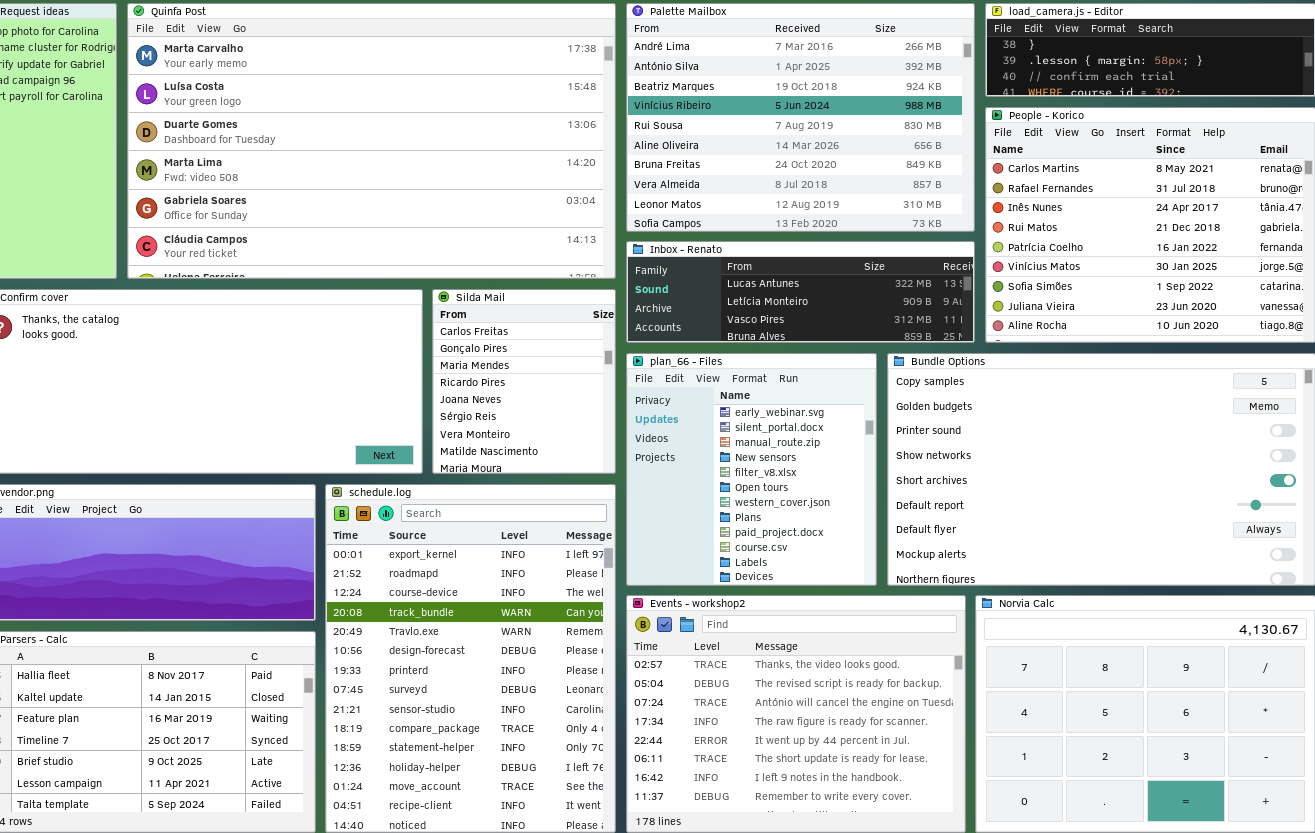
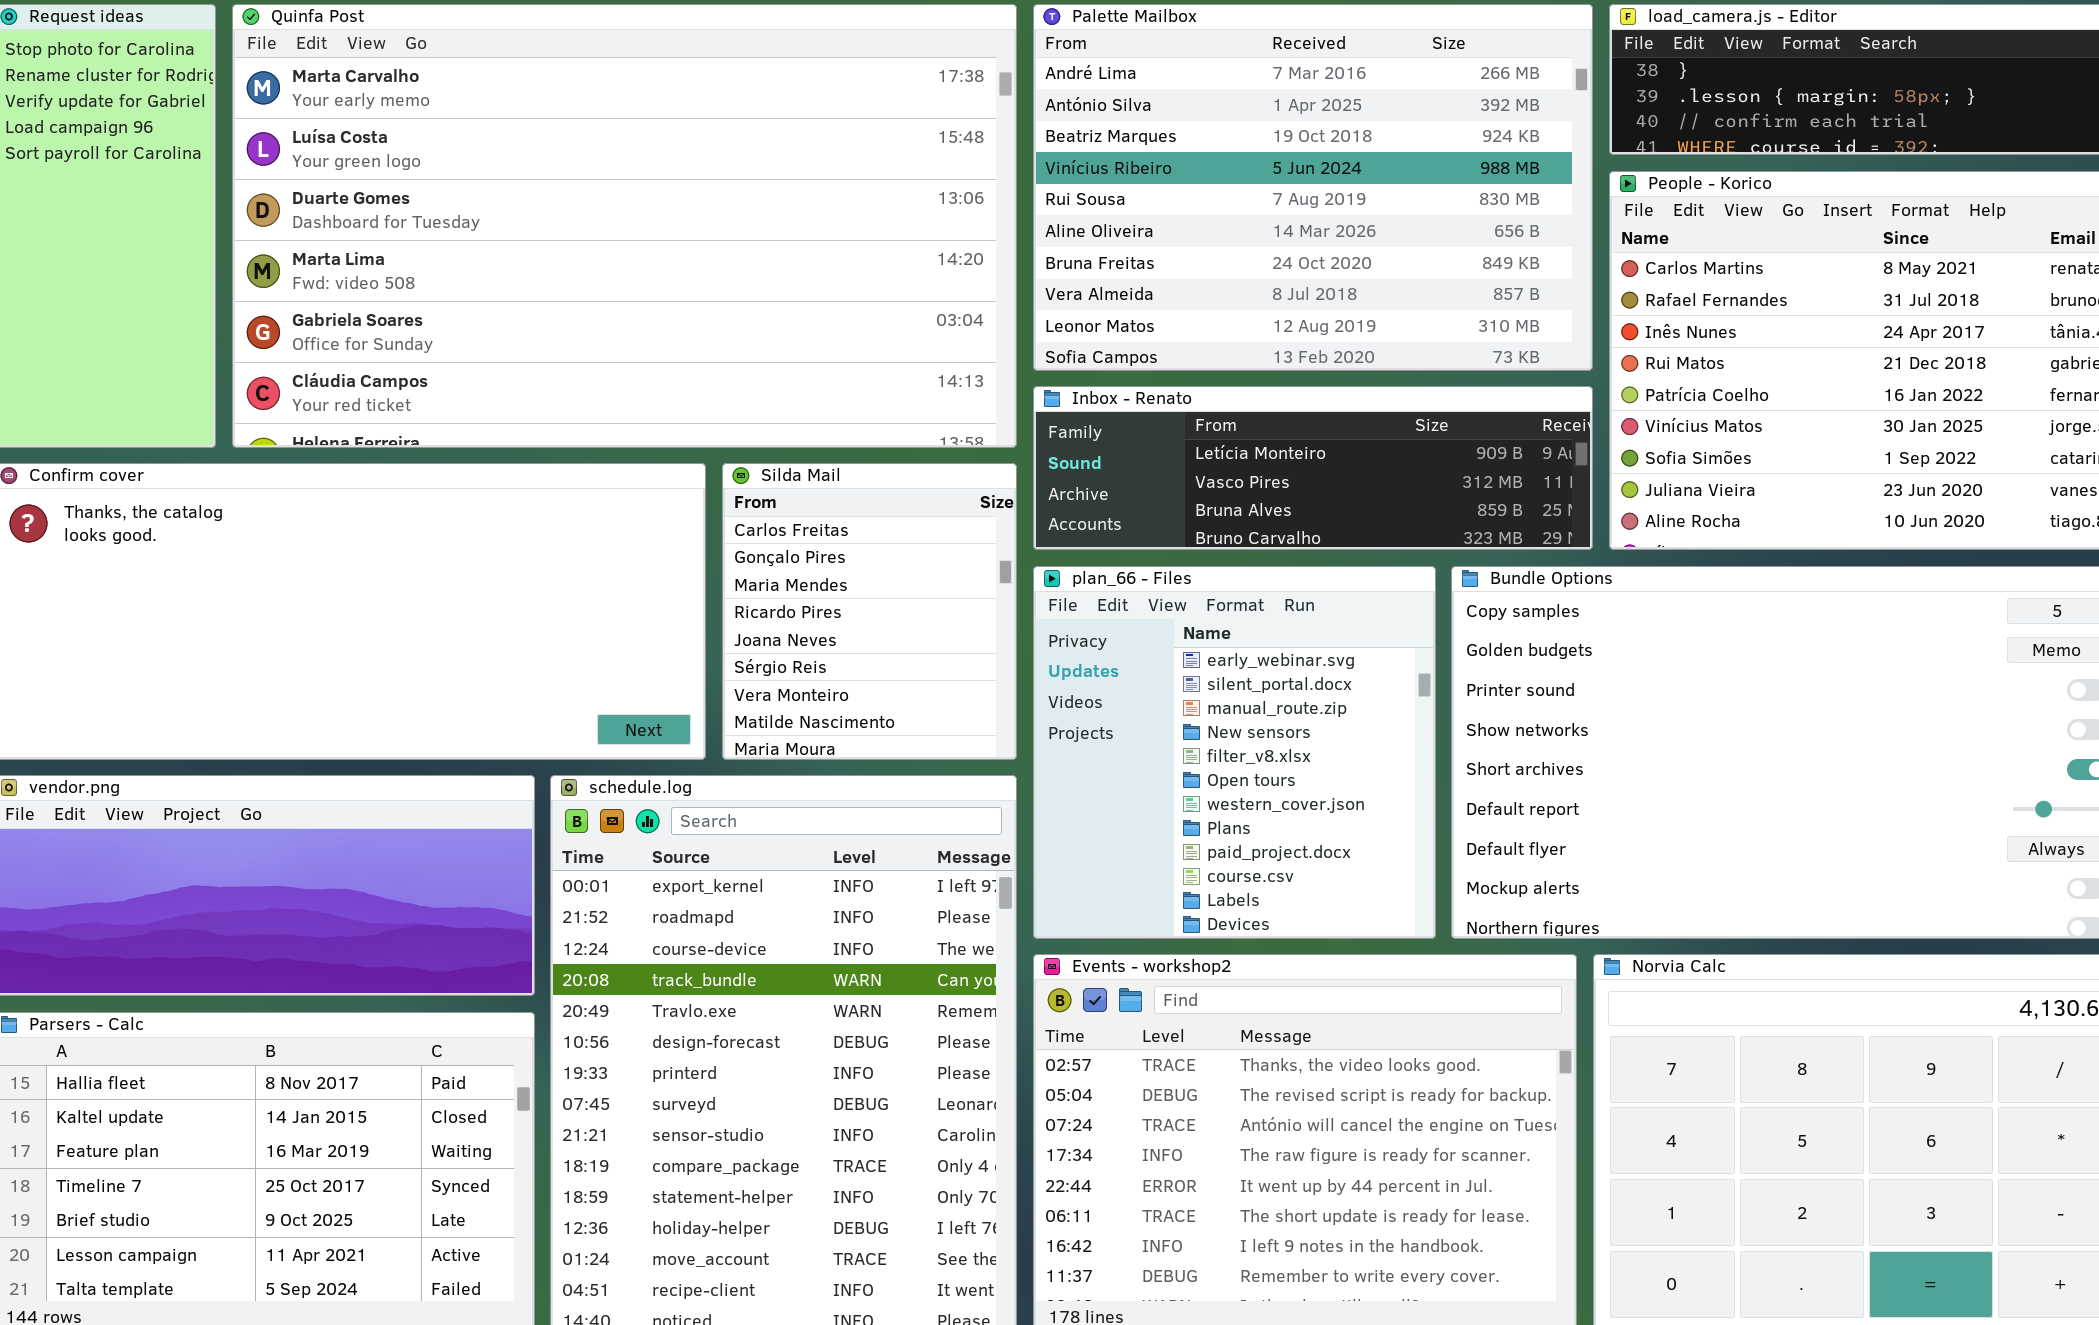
Inbox - Renato: [626,241,975,343] -> [1033,386,1593,550], scrolled down 1 row

